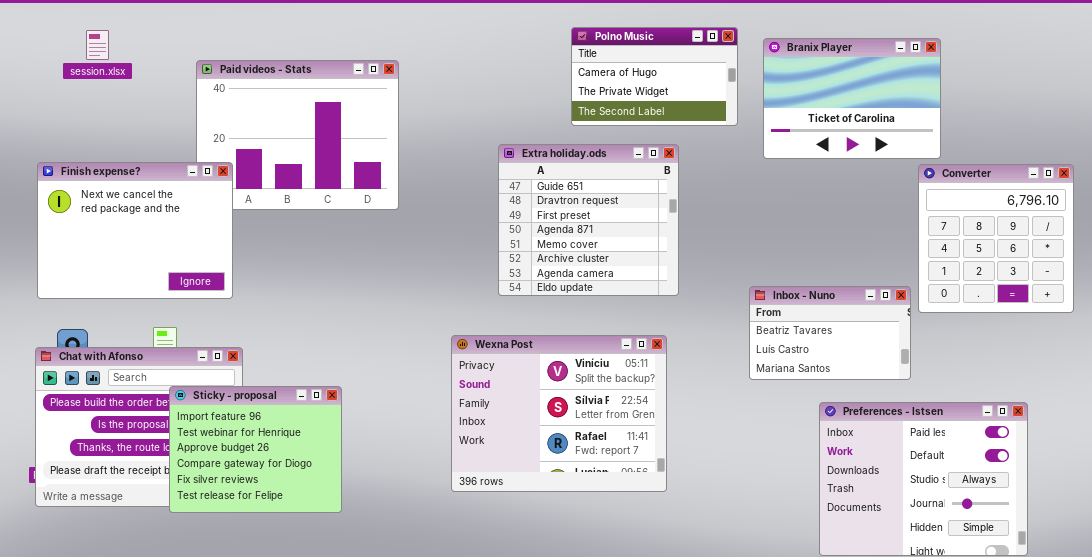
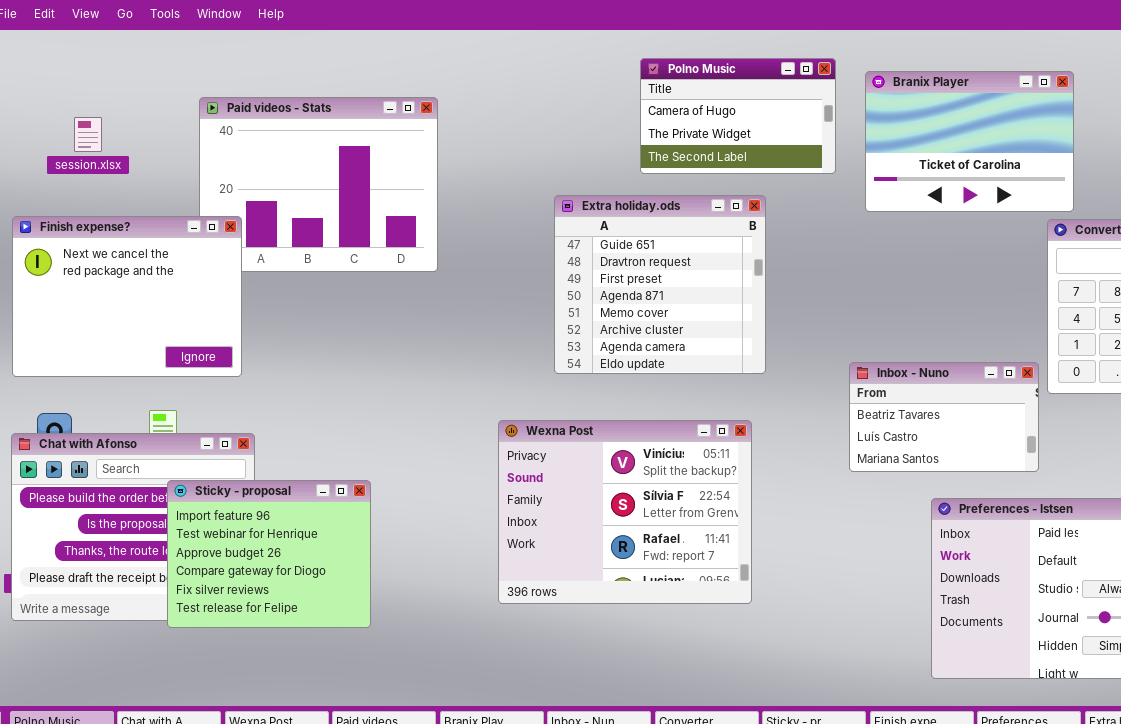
session.xlsx: [86,30,109,60] -> [74,117,102,152], moved

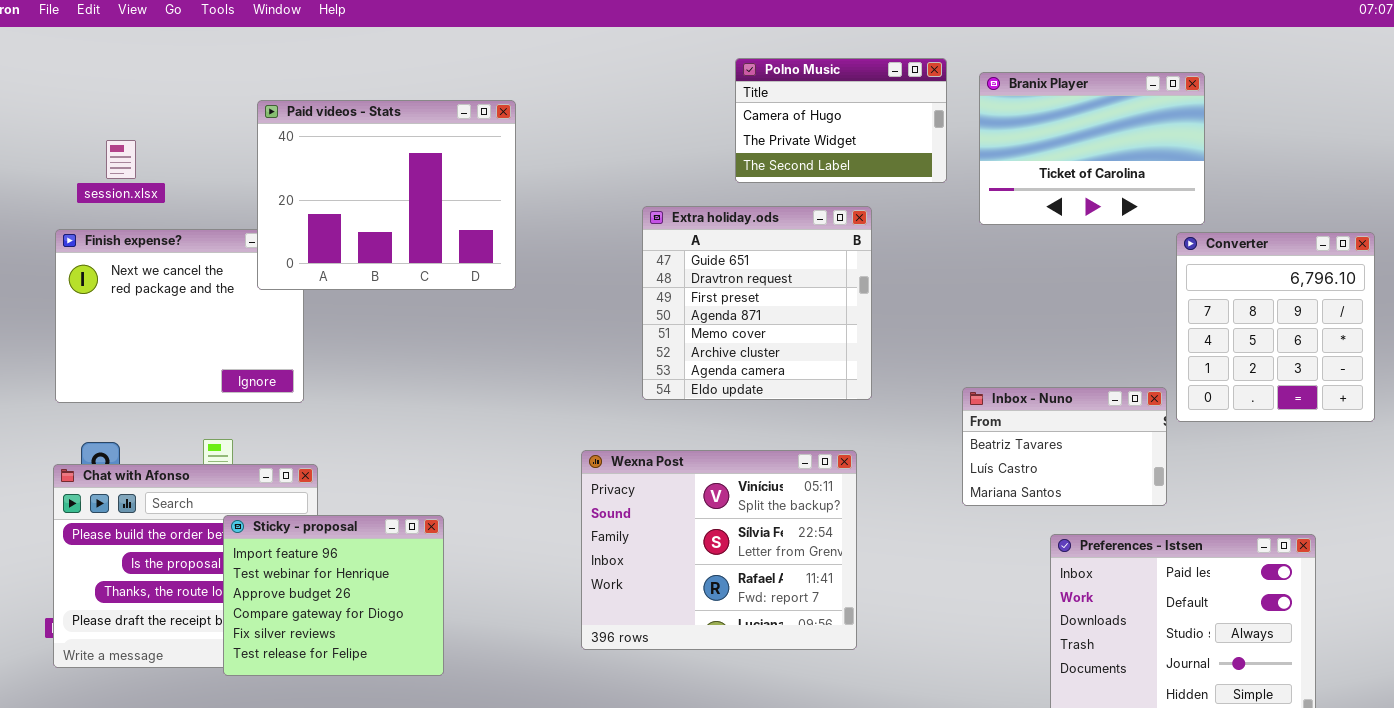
Paid videos - Stats: [199,97,438,272] -> [257,100,516,290], raised
session.xlsx: [74,117,102,152] -> [106,140,136,179], moved

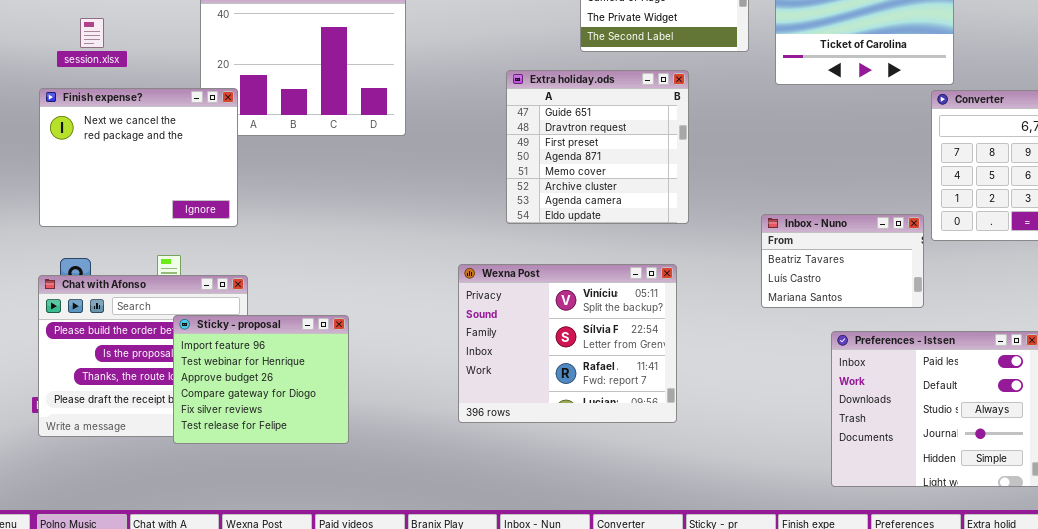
Finish expense?: [55,229,304,403] -> [39,88,238,227], raised

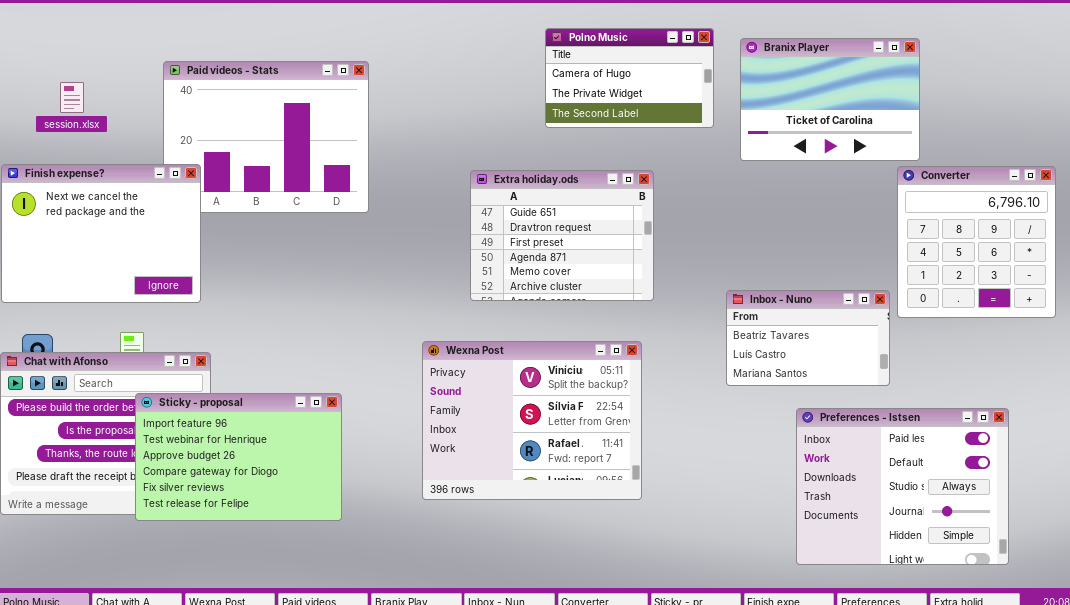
session.xlsx: [80,18,104,48] -> [60,82,84,113], moved
Extra holiday.ods: [506,70,689,224] -> [470,170,654,301], resized
Sticky - proposal: [173,315,349,444] -> [135,393,342,521], resized

